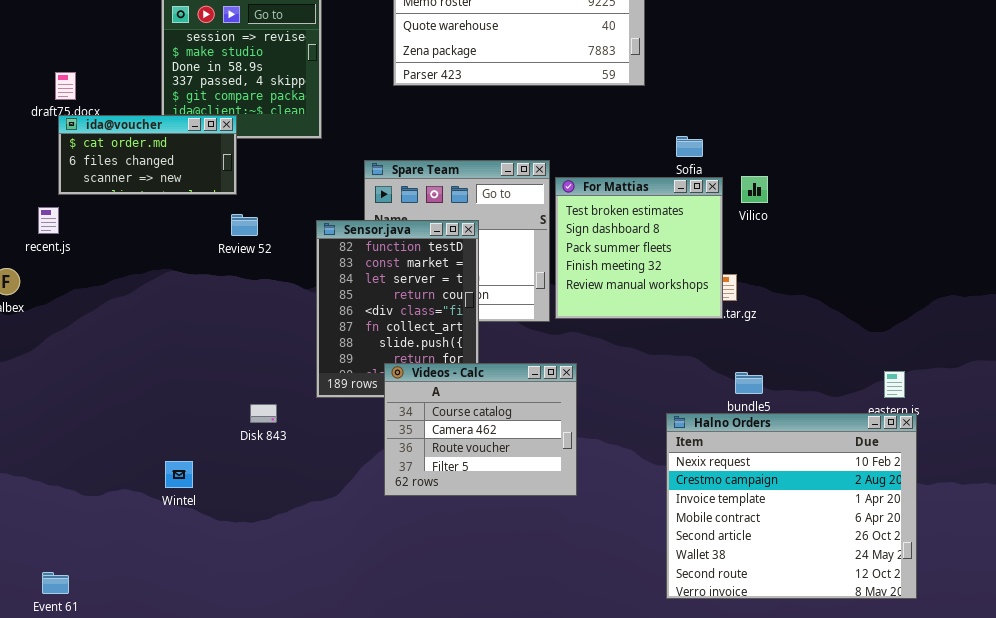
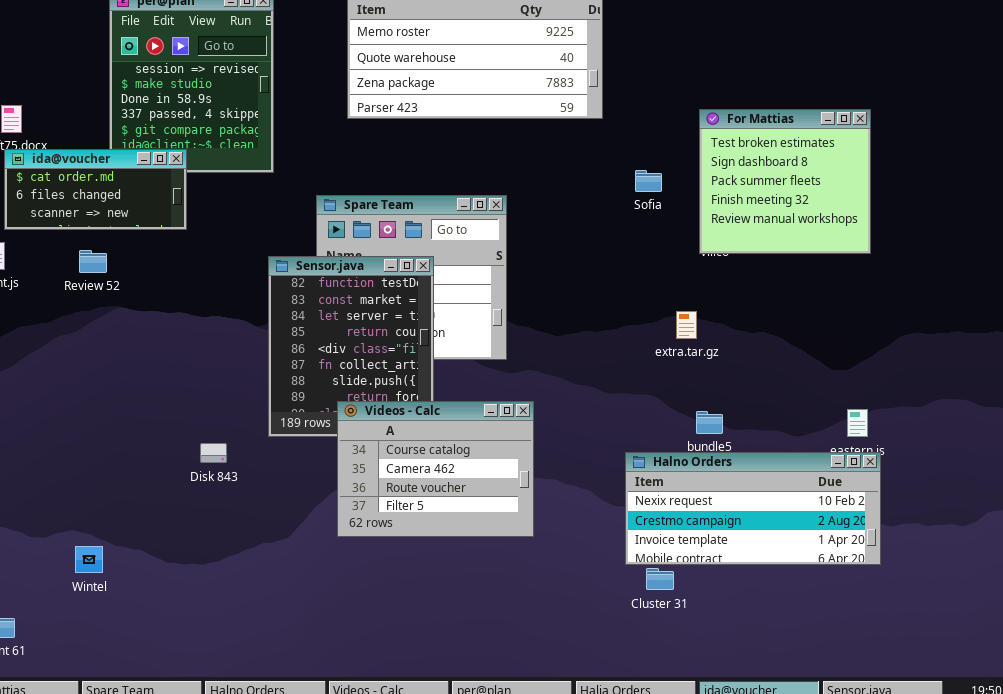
For Mattias: [555,177,723,319] -> [699,109,871,254], moved
Review 52: [231,214,258,236] -> [79,250,107,273], moved
Halno Orders: [666,413,917,599] -> [625,452,881,565], resized
Wintel: [165,461,193,488] -> [75,546,103,573], moved

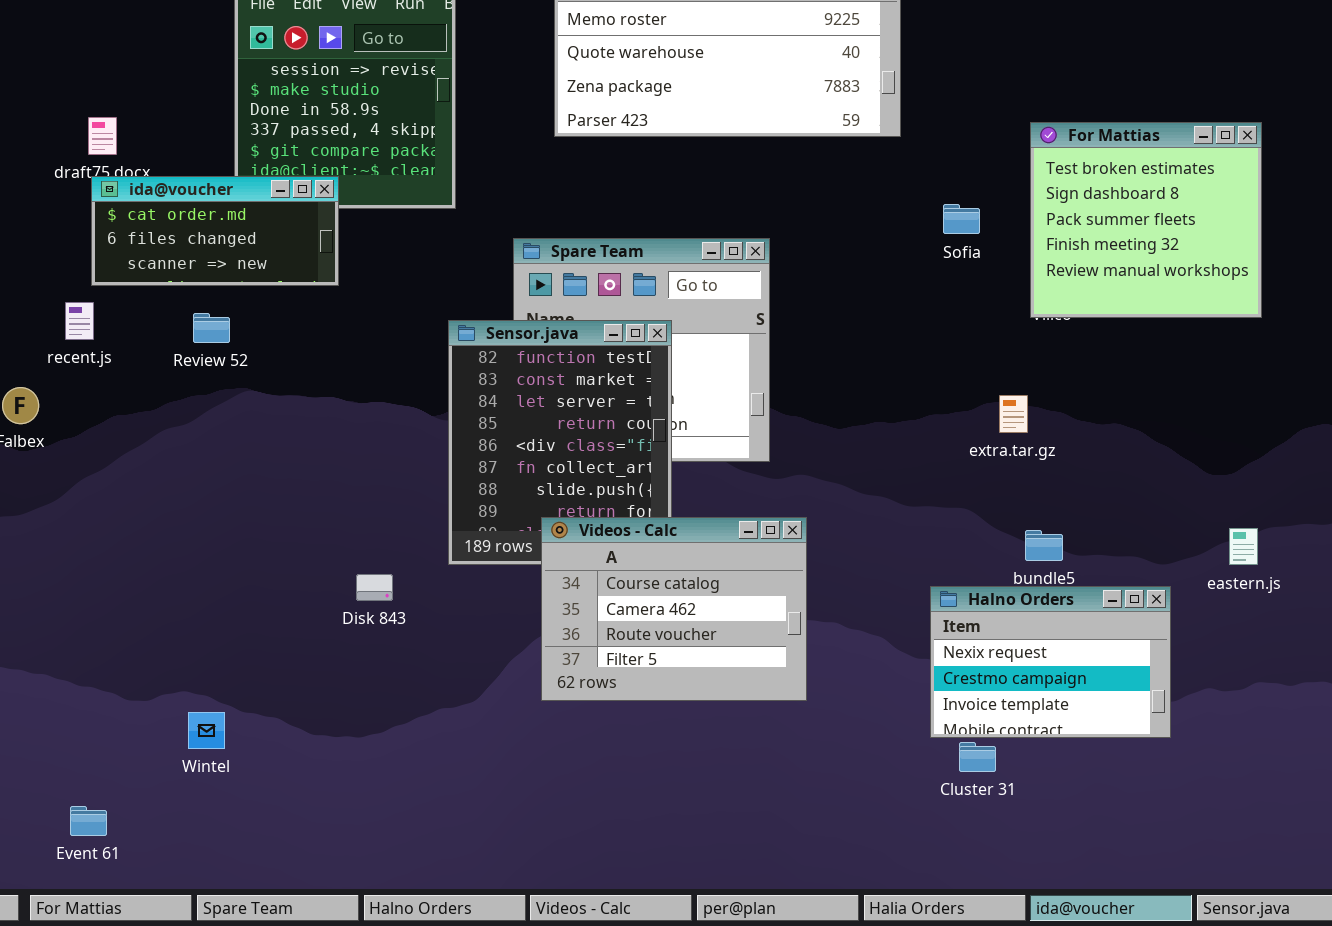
Halno Orders: [625,452,881,565] -> [930,586,1171,738], resized

